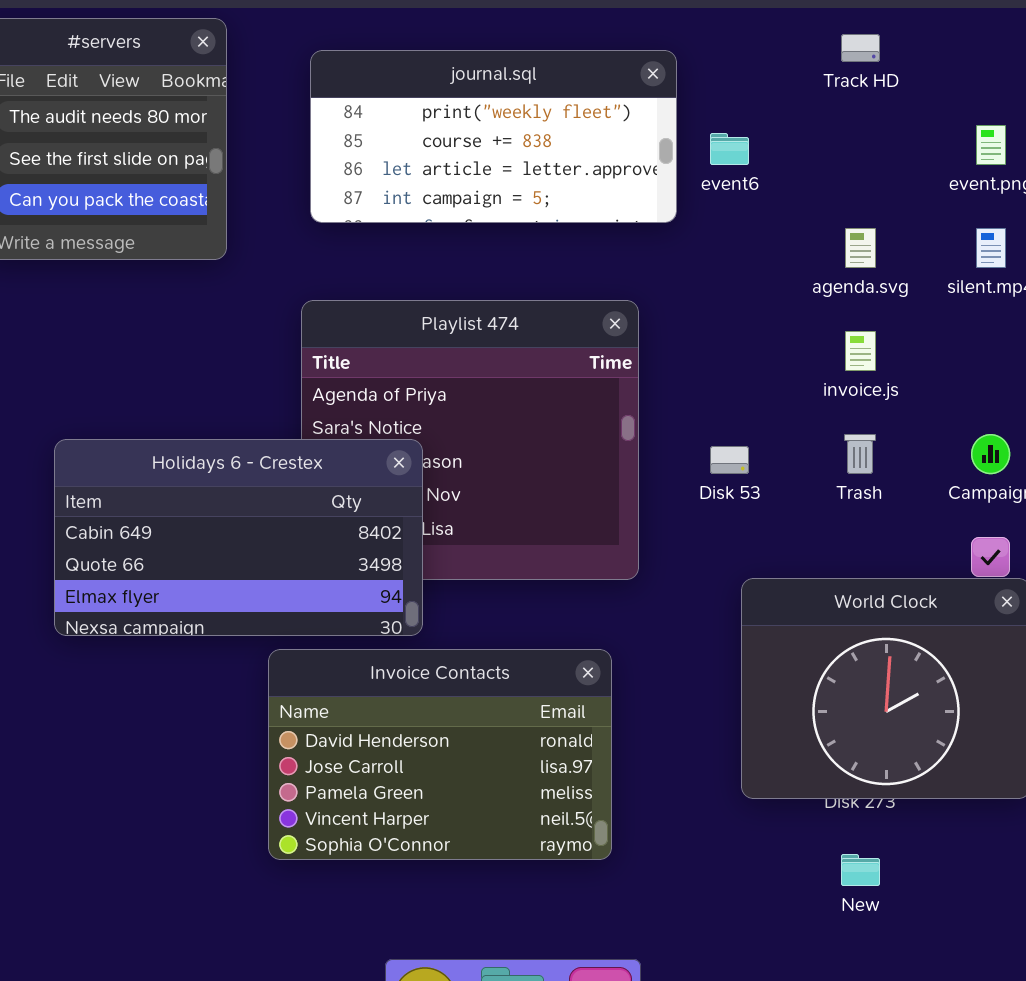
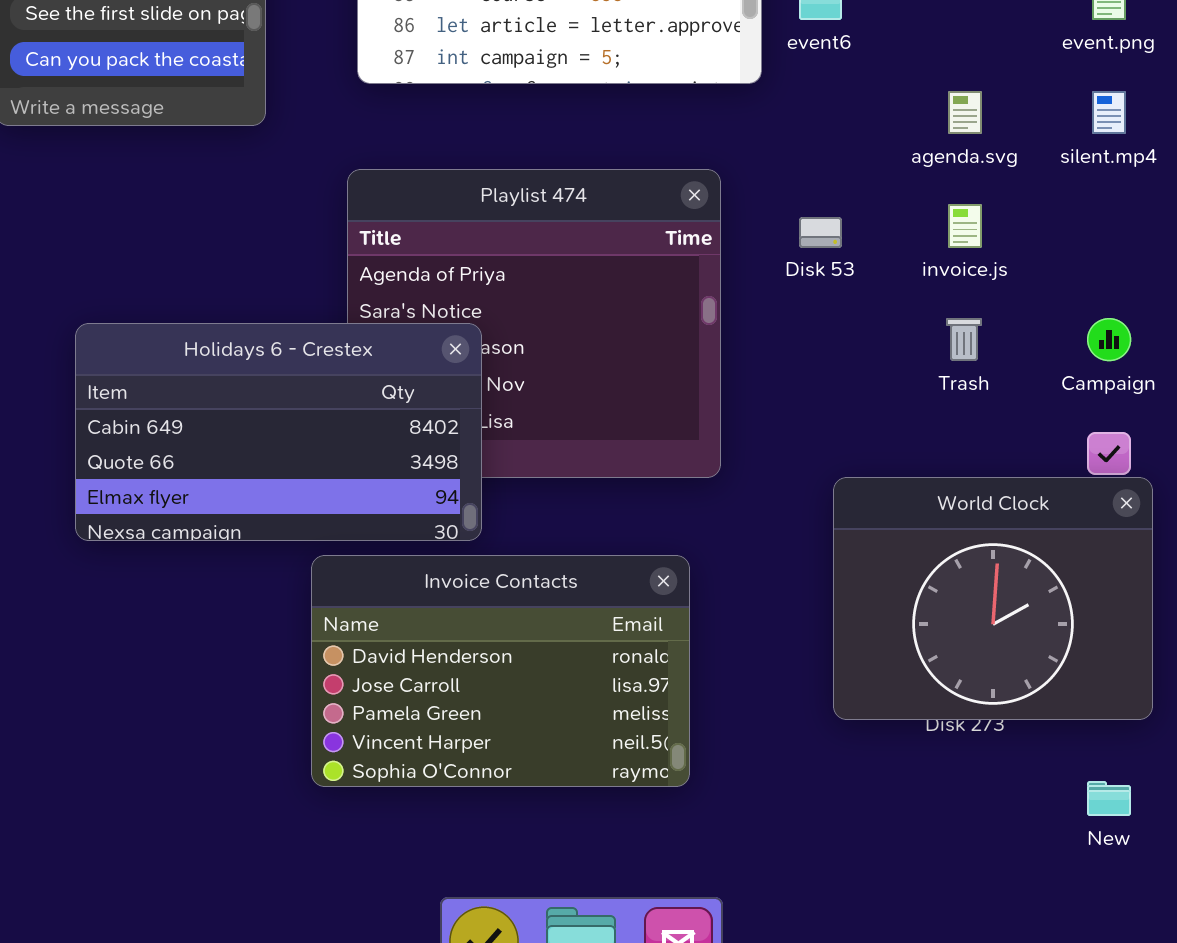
Disk 53: [710,446,749,474] -> [799,217,842,248], moved
New: [841,854,880,886] -> [1087,781,1131,816], moved

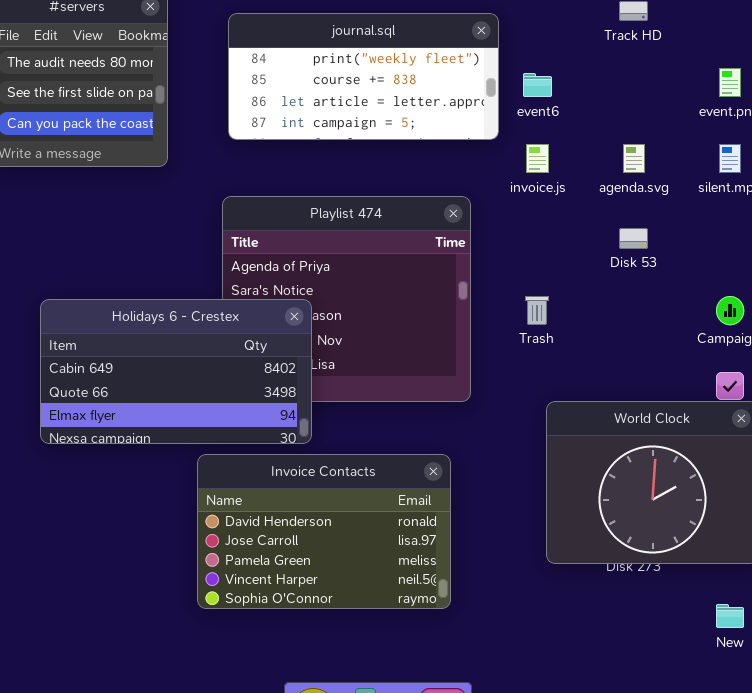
invoice.js: [948,204,982,248] -> [526,144,549,173], moved
Disk 53: [799,217,842,248] -> [619,228,648,249], moved
Trash: [946,318,982,361] -> [525,296,549,325], moved

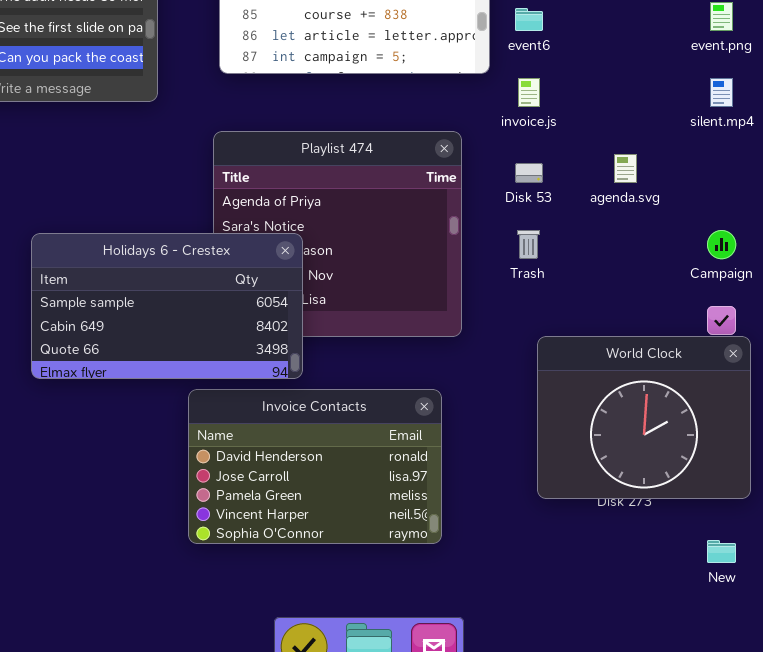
agenda.svg: [623,144,645,173] -> [614,154,637,183], moved
Disk 53: [619,228,648,249] -> [515,163,543,183], moved
Holidays 6 - Crestex: [40,299,312,444] -> [31,233,303,379], scrolled up 1 row

